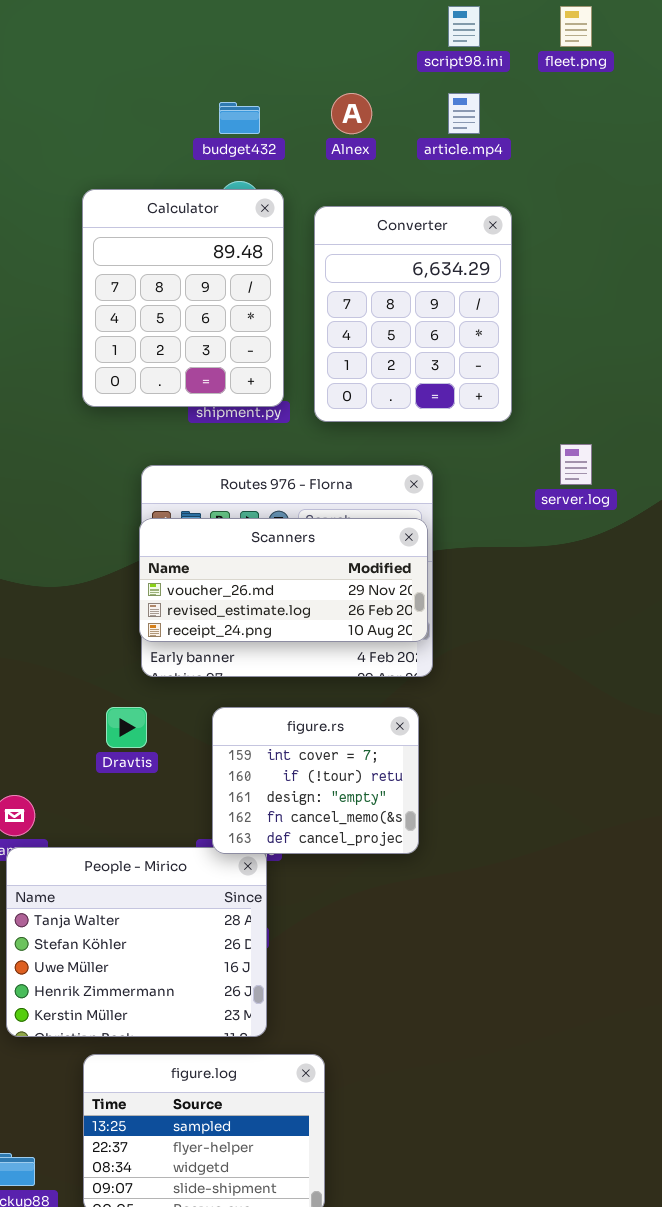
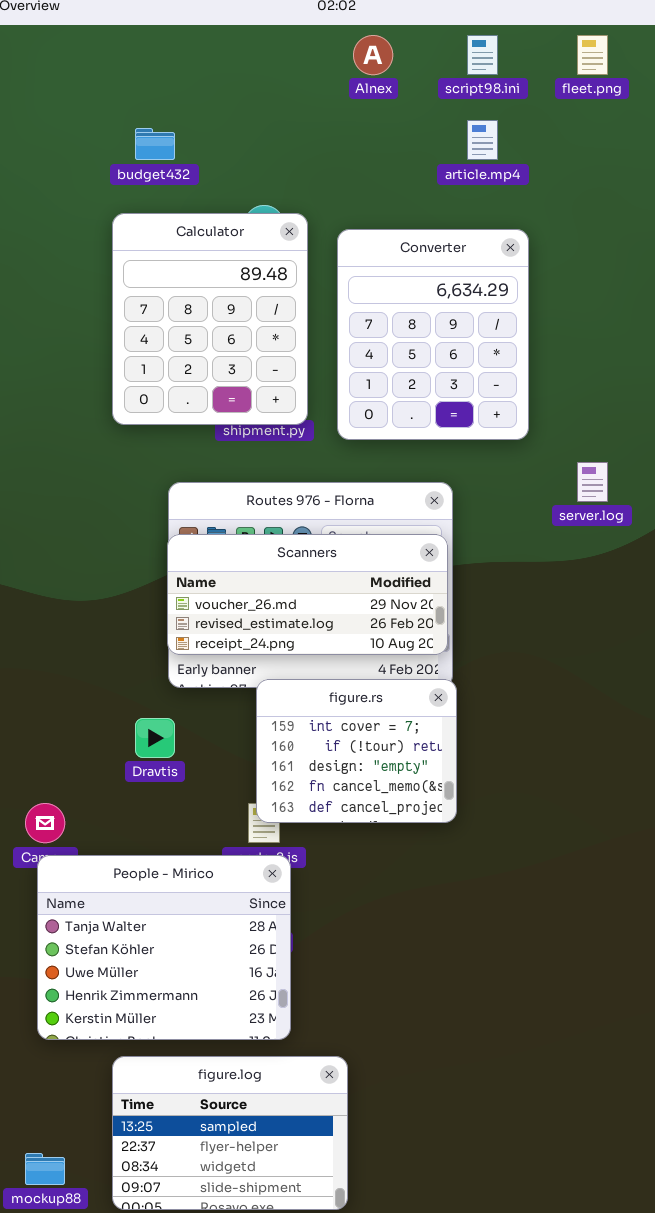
Alnex: [331,93,372,134] -> [353,35,393,75], moved
budget432: [219,102,260,134] -> [135,128,175,160], moved
figure.rs: [212,707,419,854] -> [256,679,457,823], moved

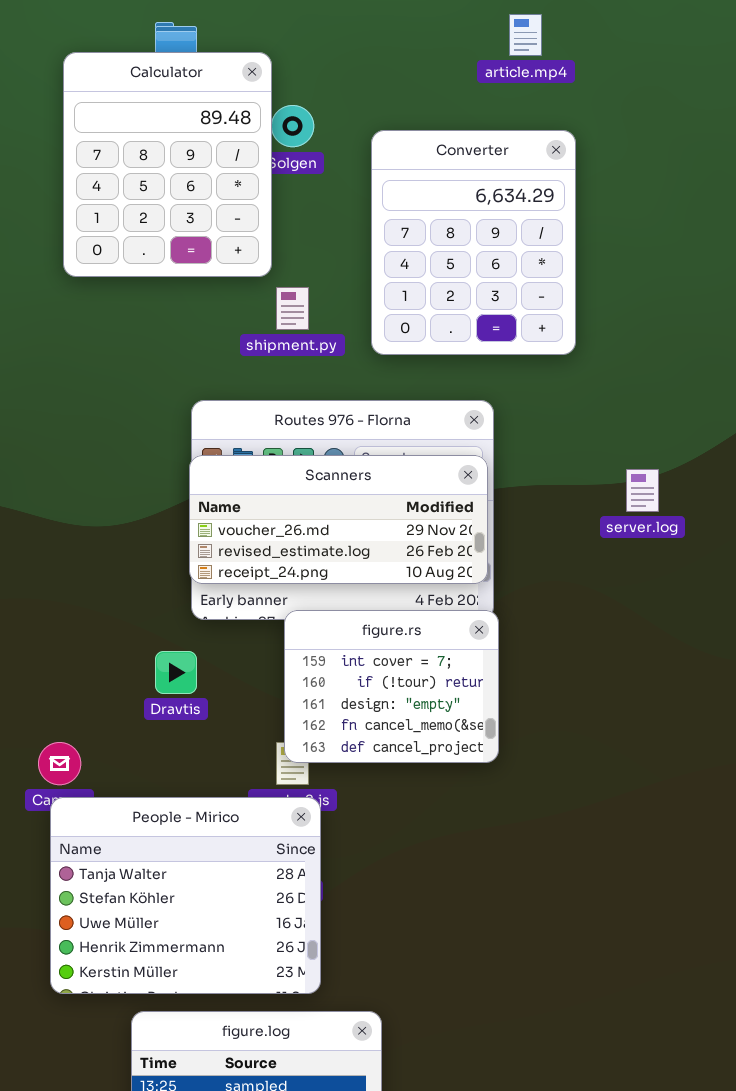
Calculator: [112,213,308,425] -> [63,52,272,277], moved
server.log: [577,462,608,502] -> [626,469,659,512], moved

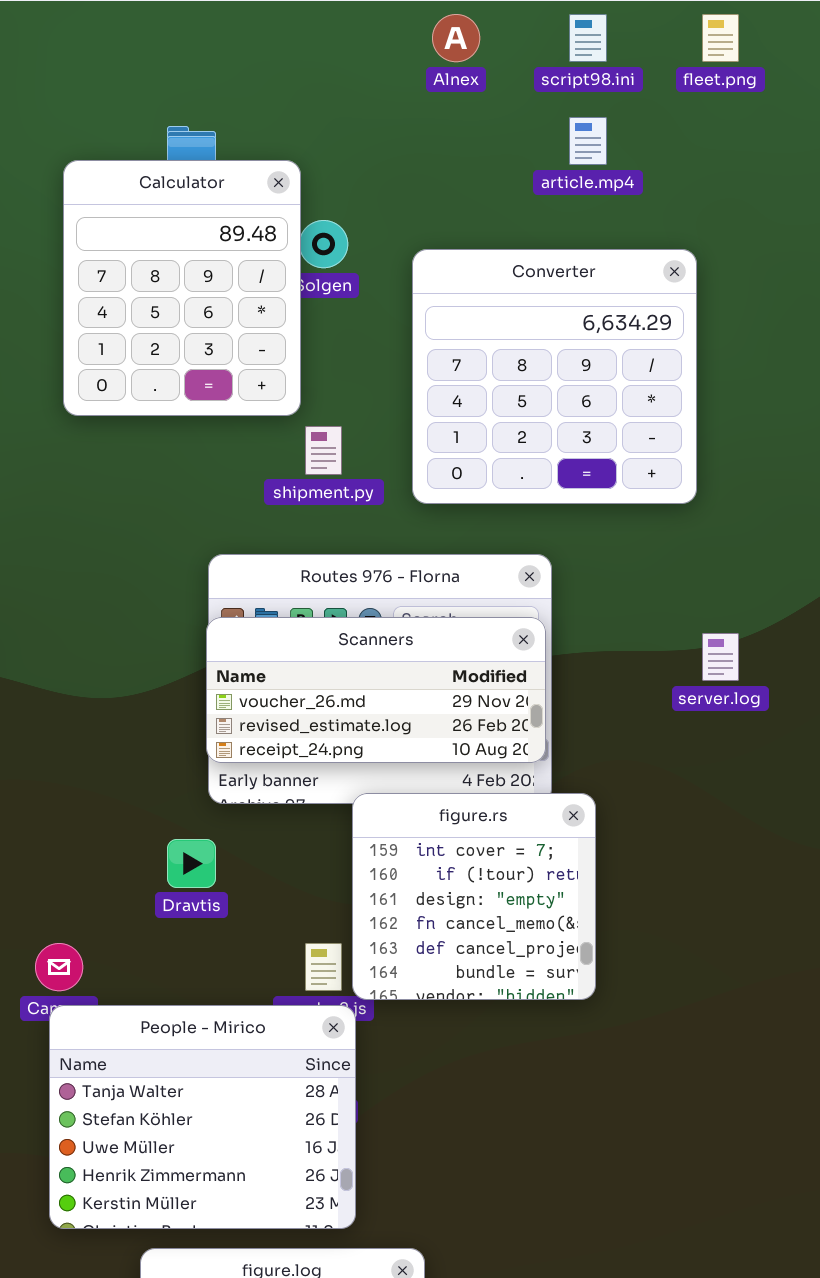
Converter: [371,130,576,355] -> [412,249,697,504], resized
figure.rs: [284,610,499,763] -> [352,793,596,1000], moved, resized

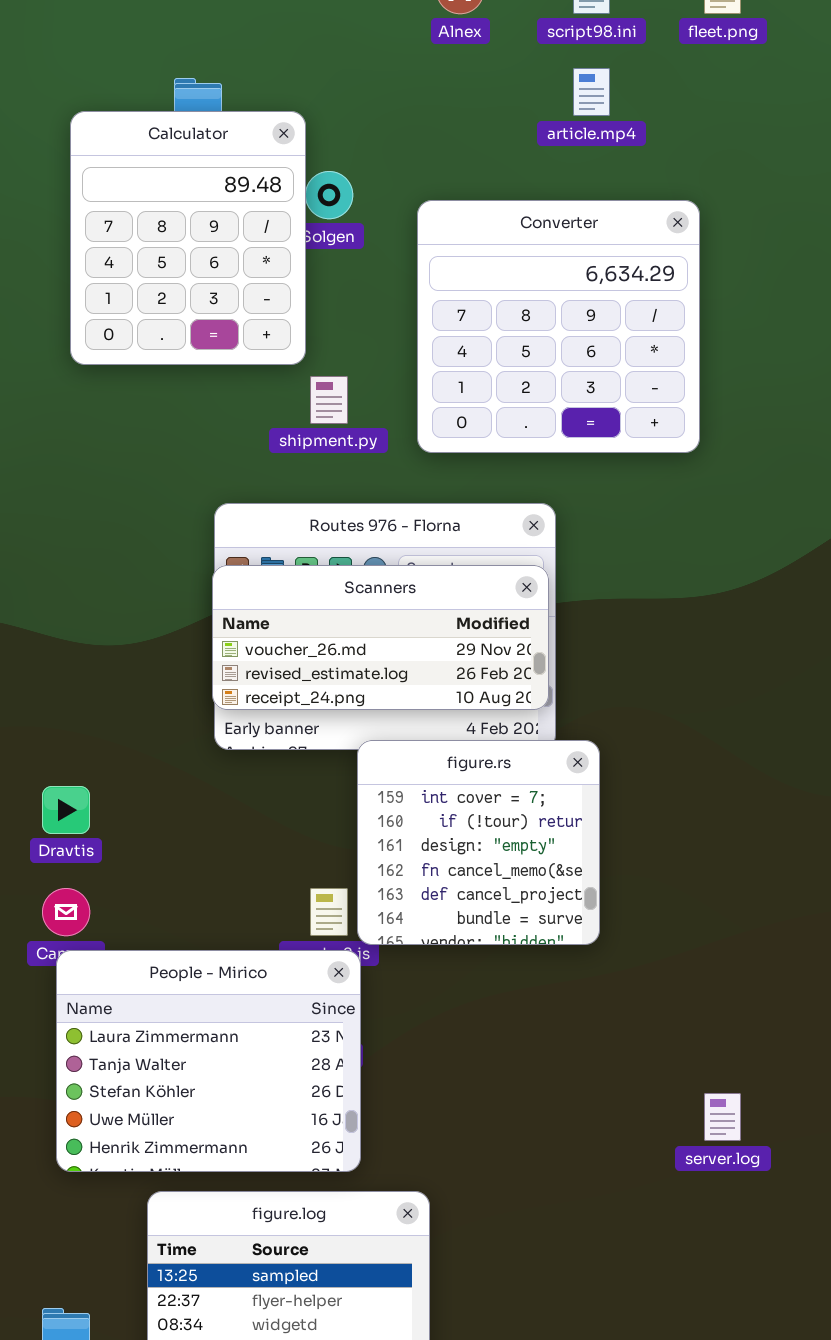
server.log: [702,633,739,681] -> [704,1093,741,1141], moved
Dravtis: [167,839,216,888] -> [42,786,90,834], moved
People - Mirico: [49,1005,356,1229] -> [56,950,361,1172], scrolled up 1 row

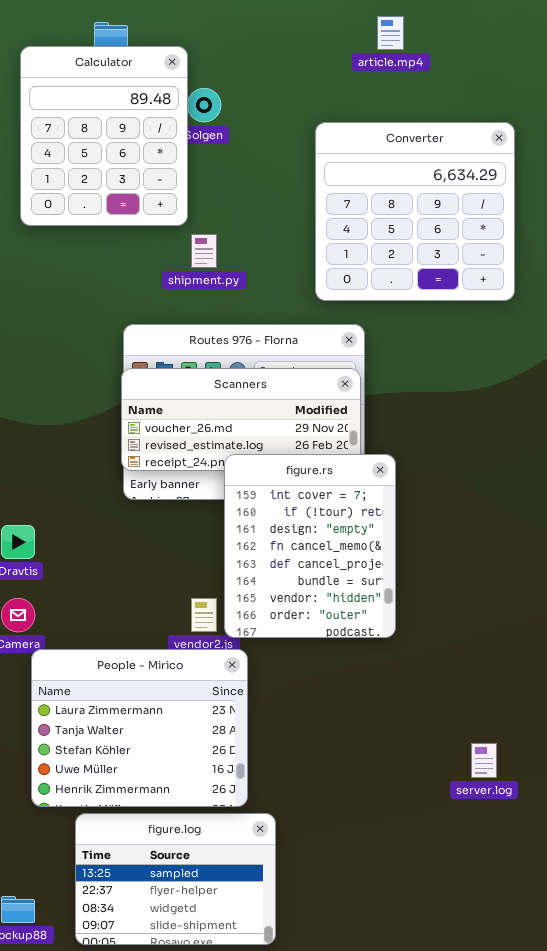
Converter: [417,200,700,453] -> [315,122,515,301], moved
figure.rs: [357,740,600,945] -> [224,454,396,638], resized
People - Mirico: [56,950,361,1172] -> [31,649,248,807], moved

